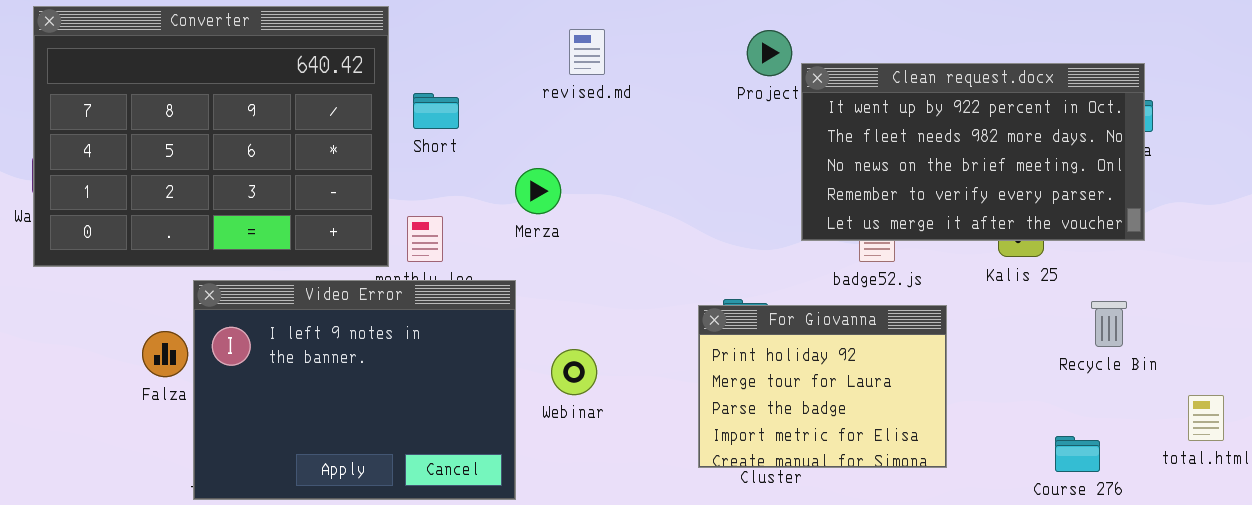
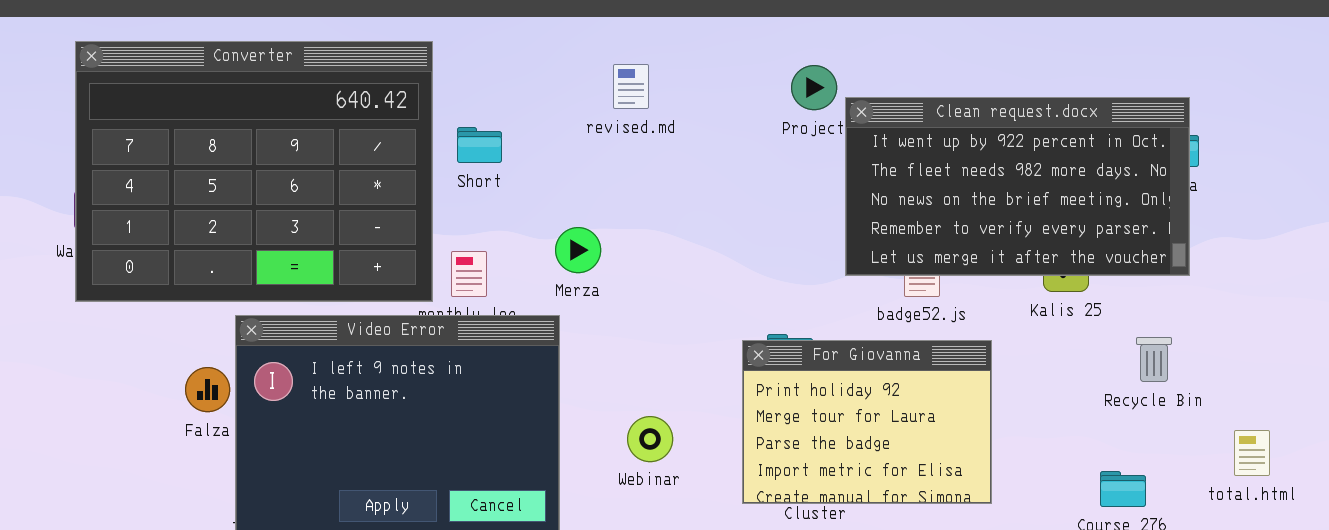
Merza: [515,168,561,214] -> [555,227,601,273], moved
Webinar: [551,349,597,395] -> [627,416,673,462], moved

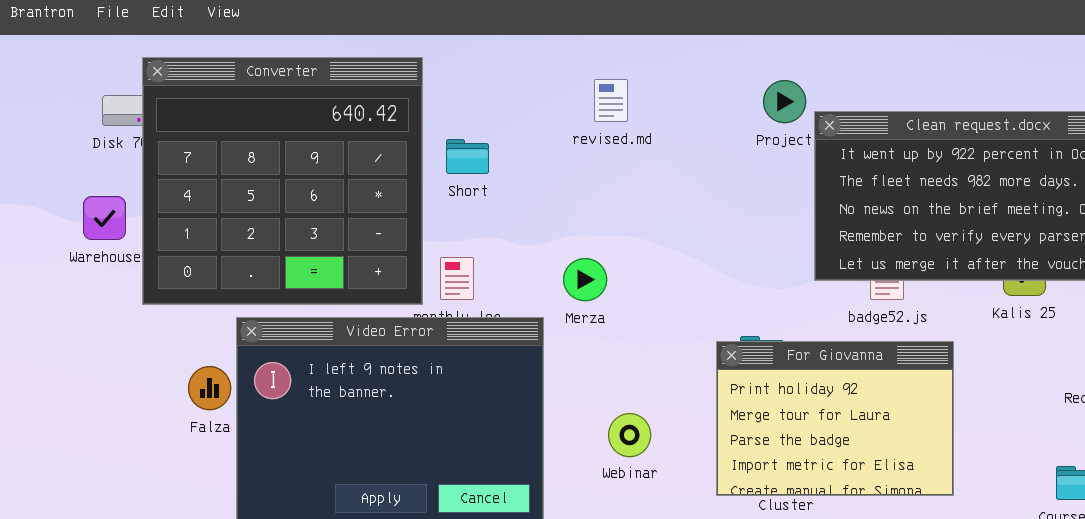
Converter: [75,41,433,302] -> [142,57,423,305], resized
Merza: [555,227,601,273] -> [563,258,607,301], moved

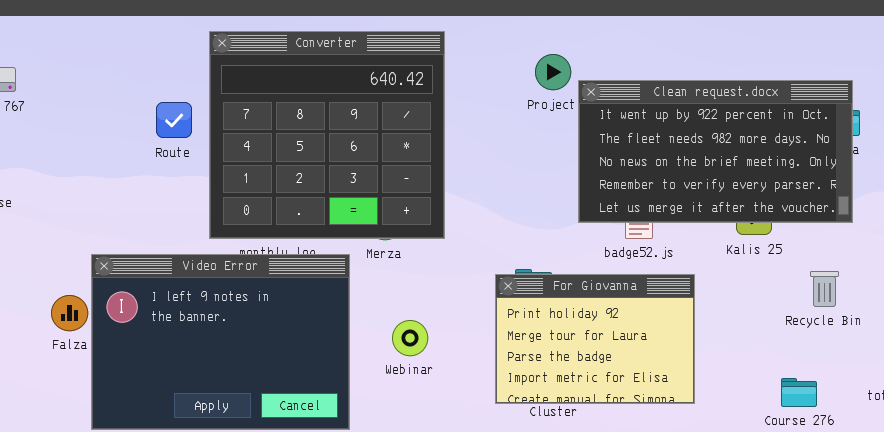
Converter: [142,57,423,305] -> [209,31,445,239], moved
Webinar: [608,413,651,457] -> [392,320,428,356], moved

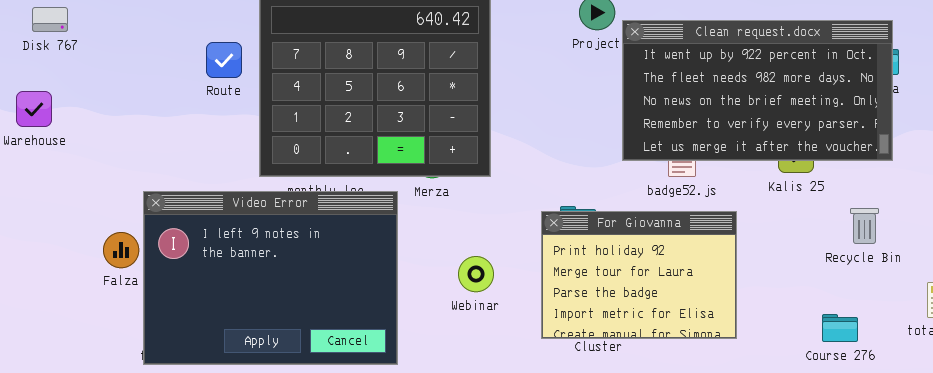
Webinar: [392,320,428,356] -> [458,256,494,292], moved

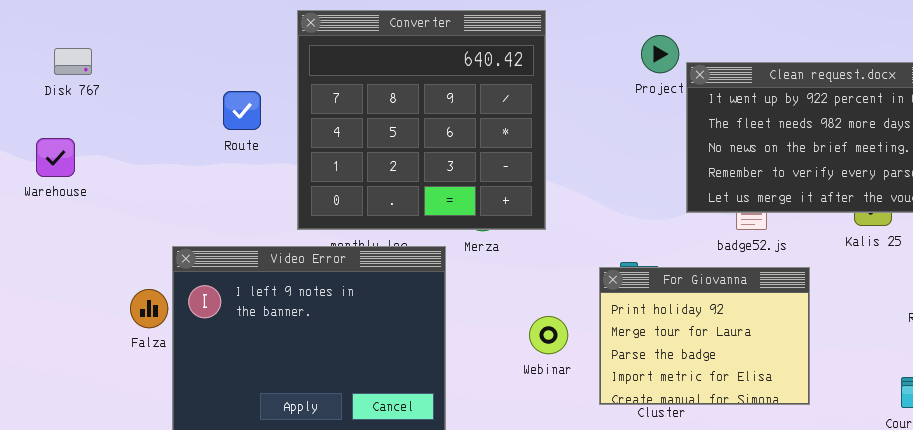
Route: [206,42,242,78] -> [223,91,261,130], moved
Webinar: [458,256,494,292] -> [529,316,568,354], moved

